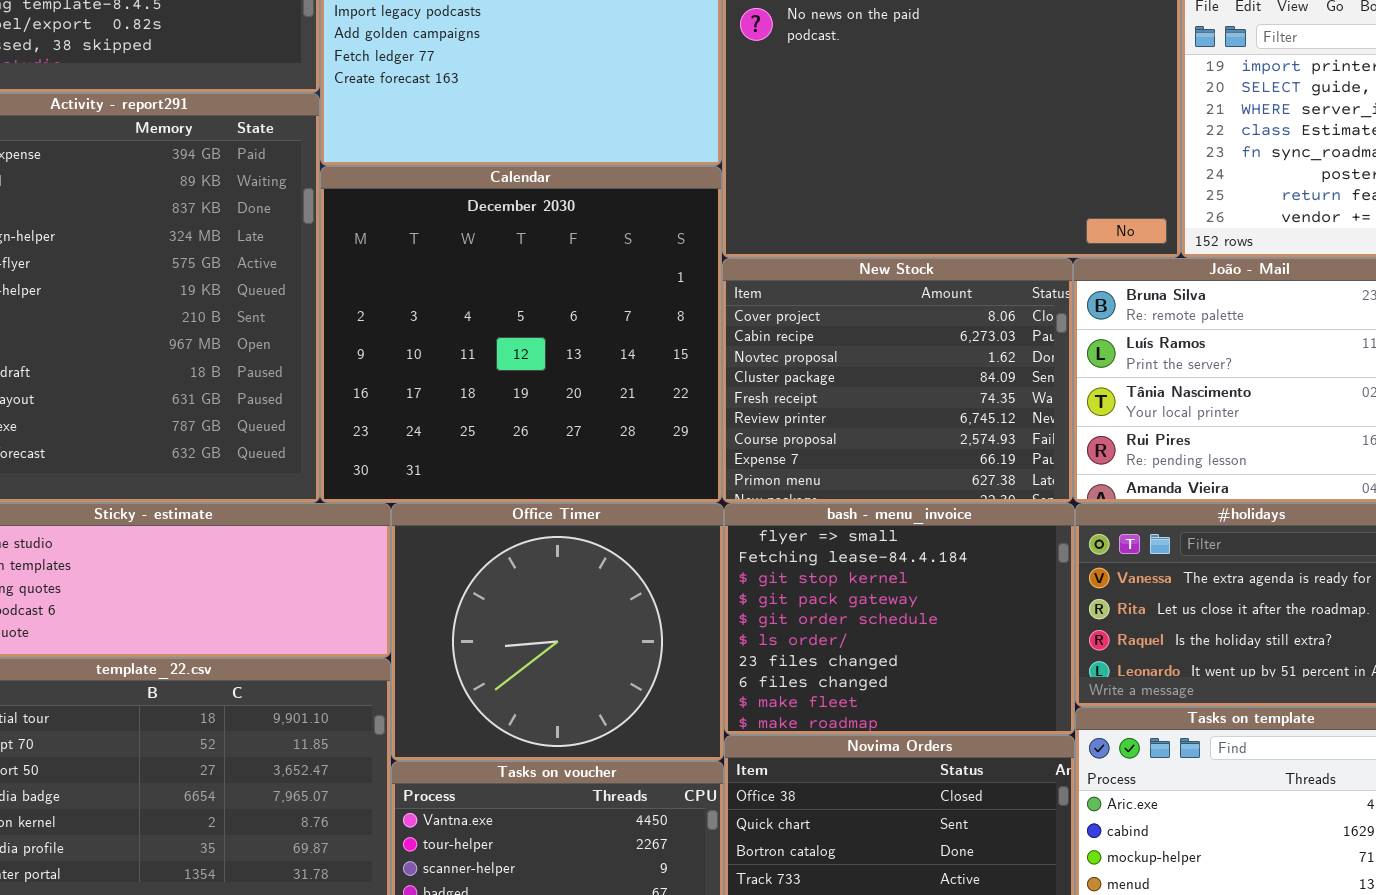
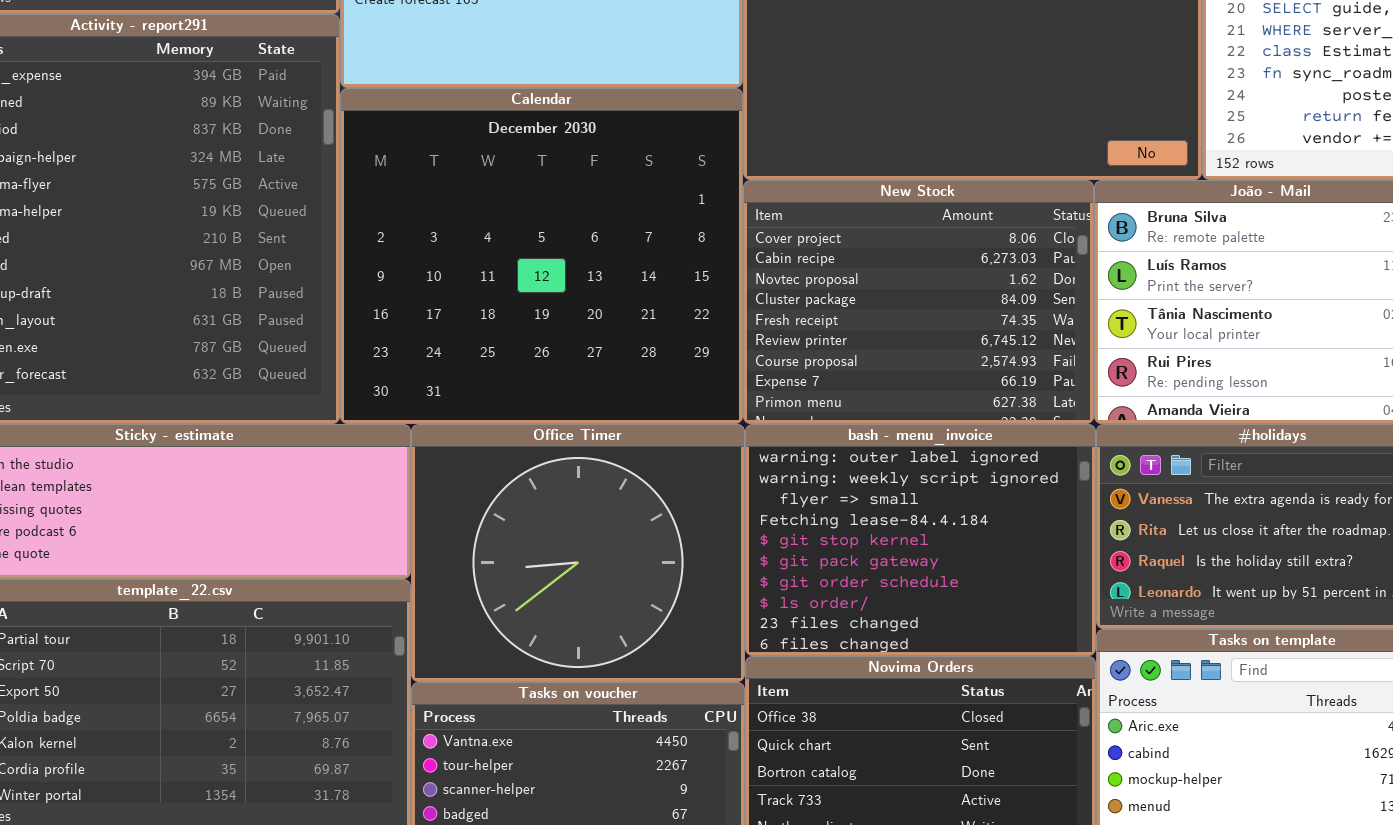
bash - menu_invoice: [724,503,1075,735] -> [745,424,1096,656], scrolled up 2 rows

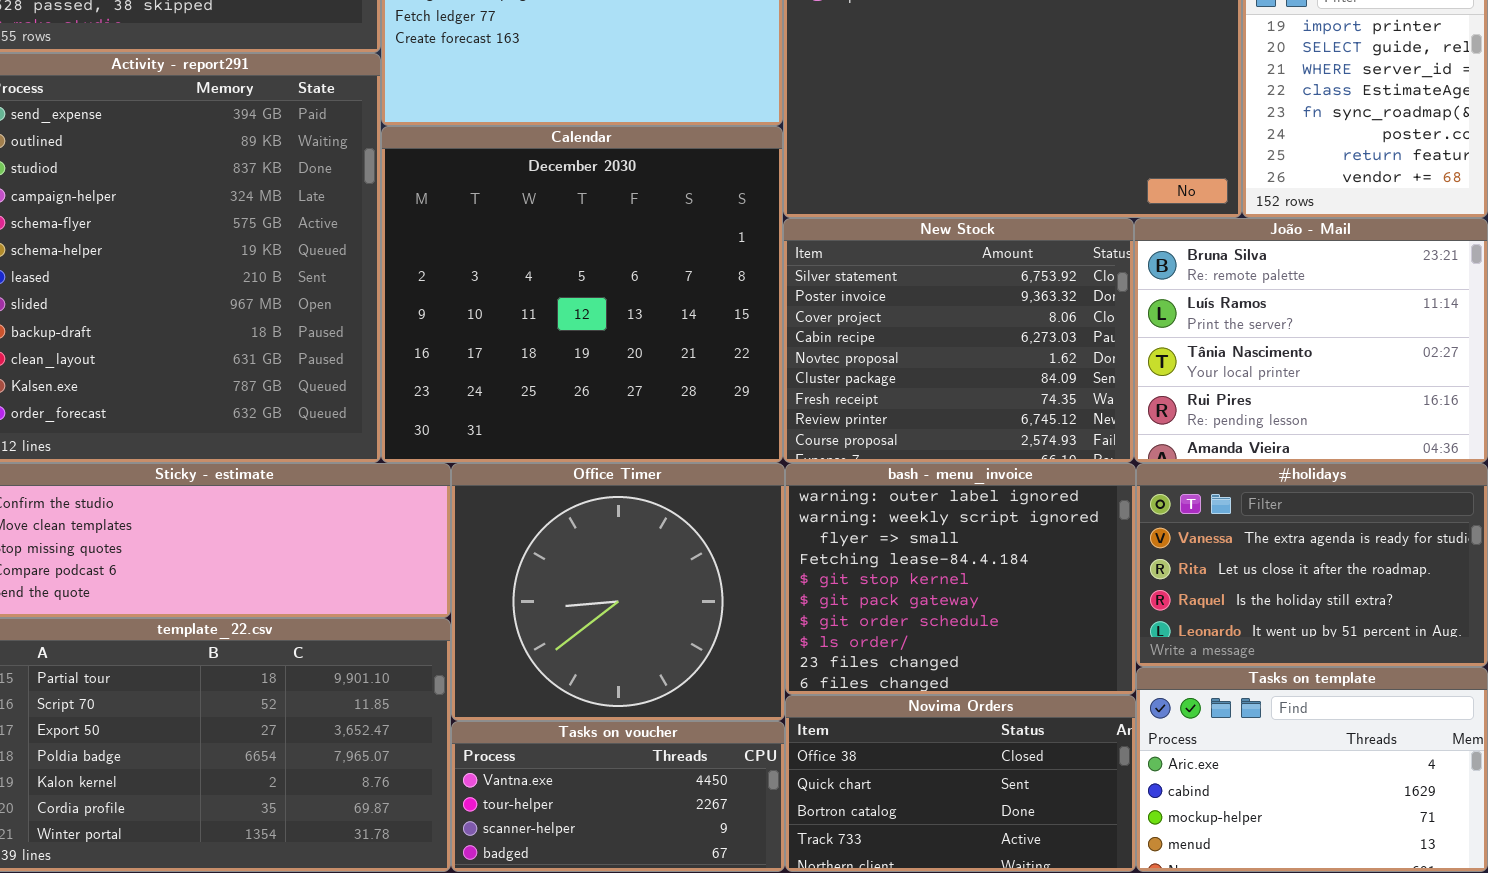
New Stock: [743,180,1094,424] -> [783,218,1134,463], scrolled up 2 rows

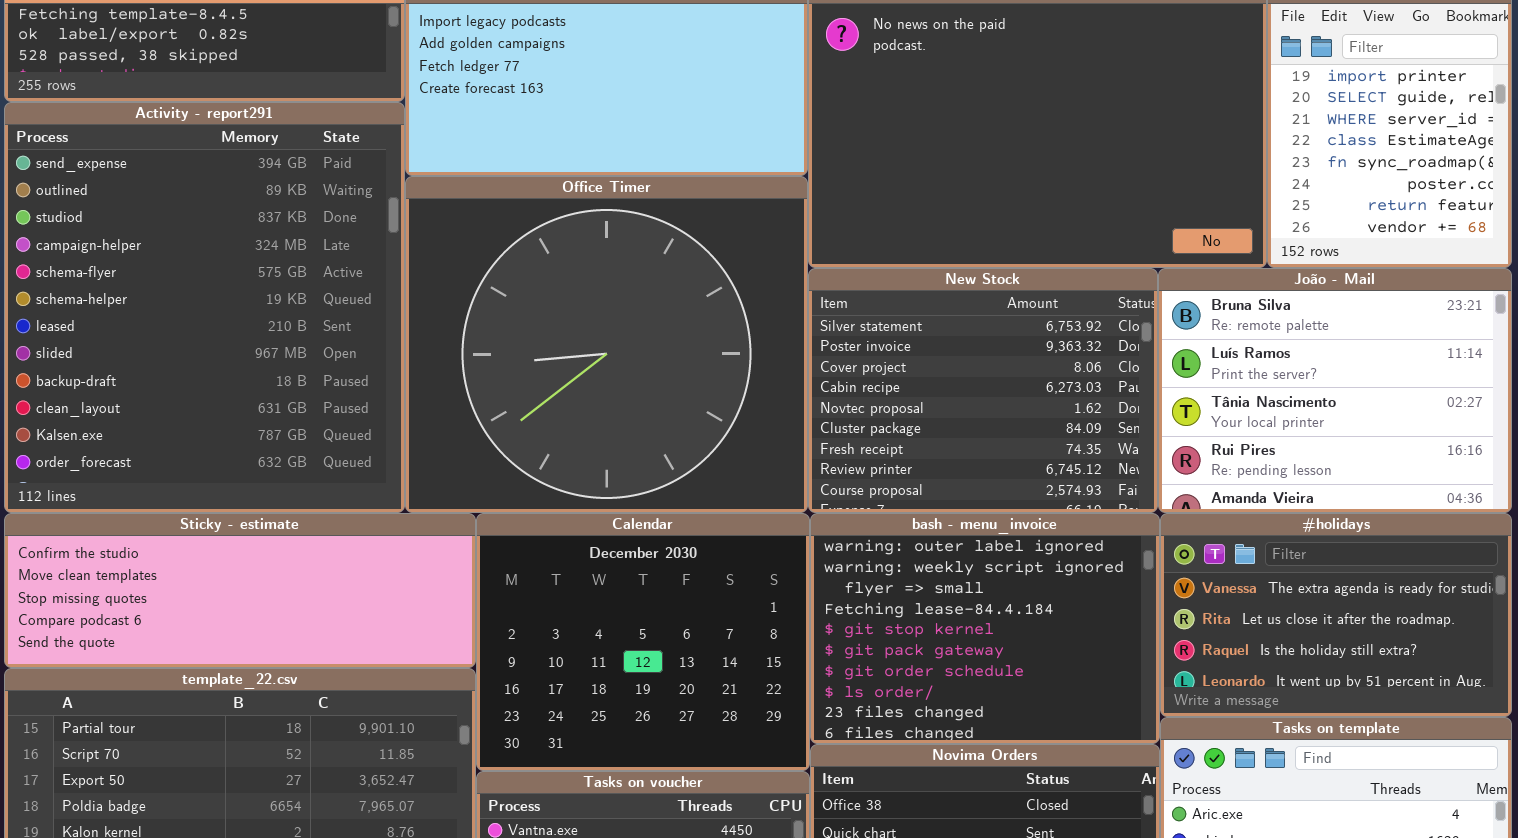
Calendar: [381,126,783,463] -> [476,513,810,771], moved, resized
Office Timer: [451,463,785,721] -> [405,176,808,513], moved, resized

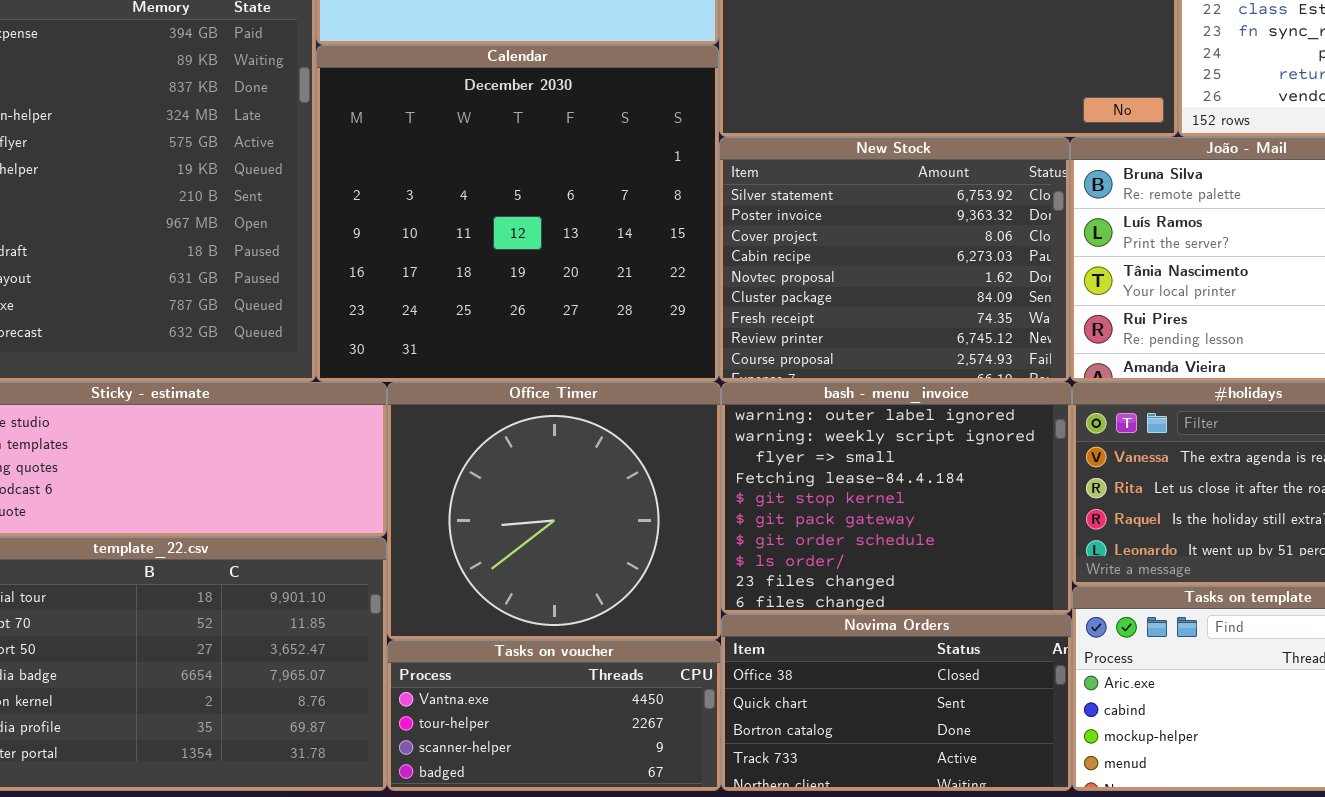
Office Timer: [405,176,808,513] -> [387,382,721,640], moved, resized
Calendar: [476,513,810,771] -> [316,45,719,382], moved, resized

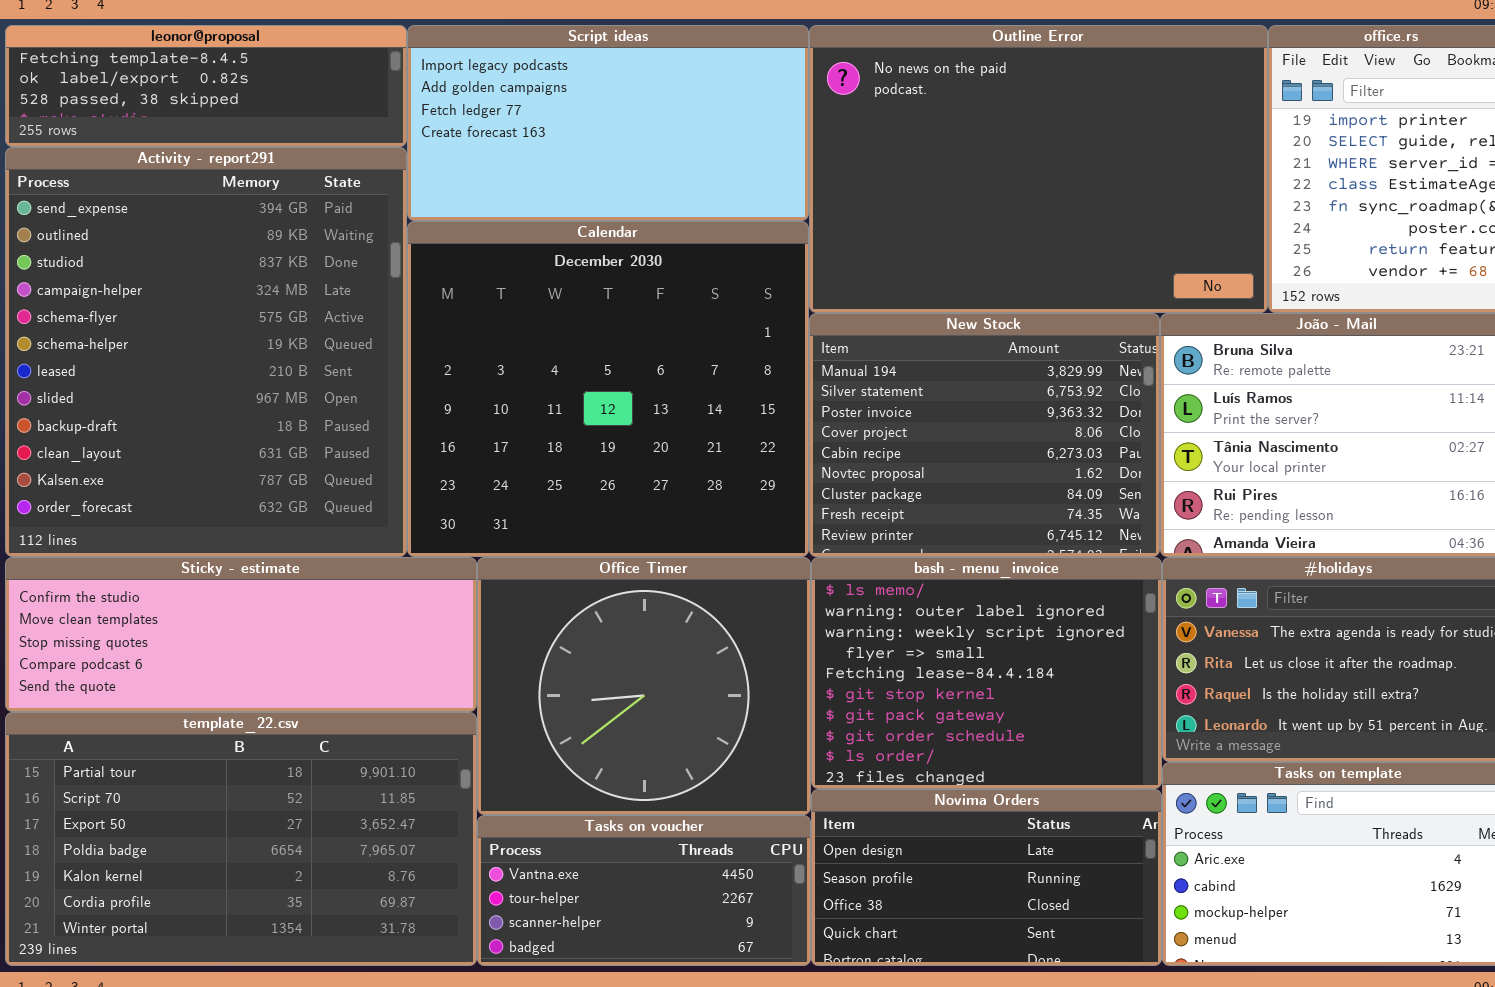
New Stock: [719,137,1070,382] -> [809,313,1160,557], scrolled up 1 row
bash - menu_invoice: [721,382,1072,614] -> [811,557,1162,789], scrolled up 1 row
Novima Orders: [721,614,1072,791] -> [811,789,1162,966], scrolled up 2 rows

